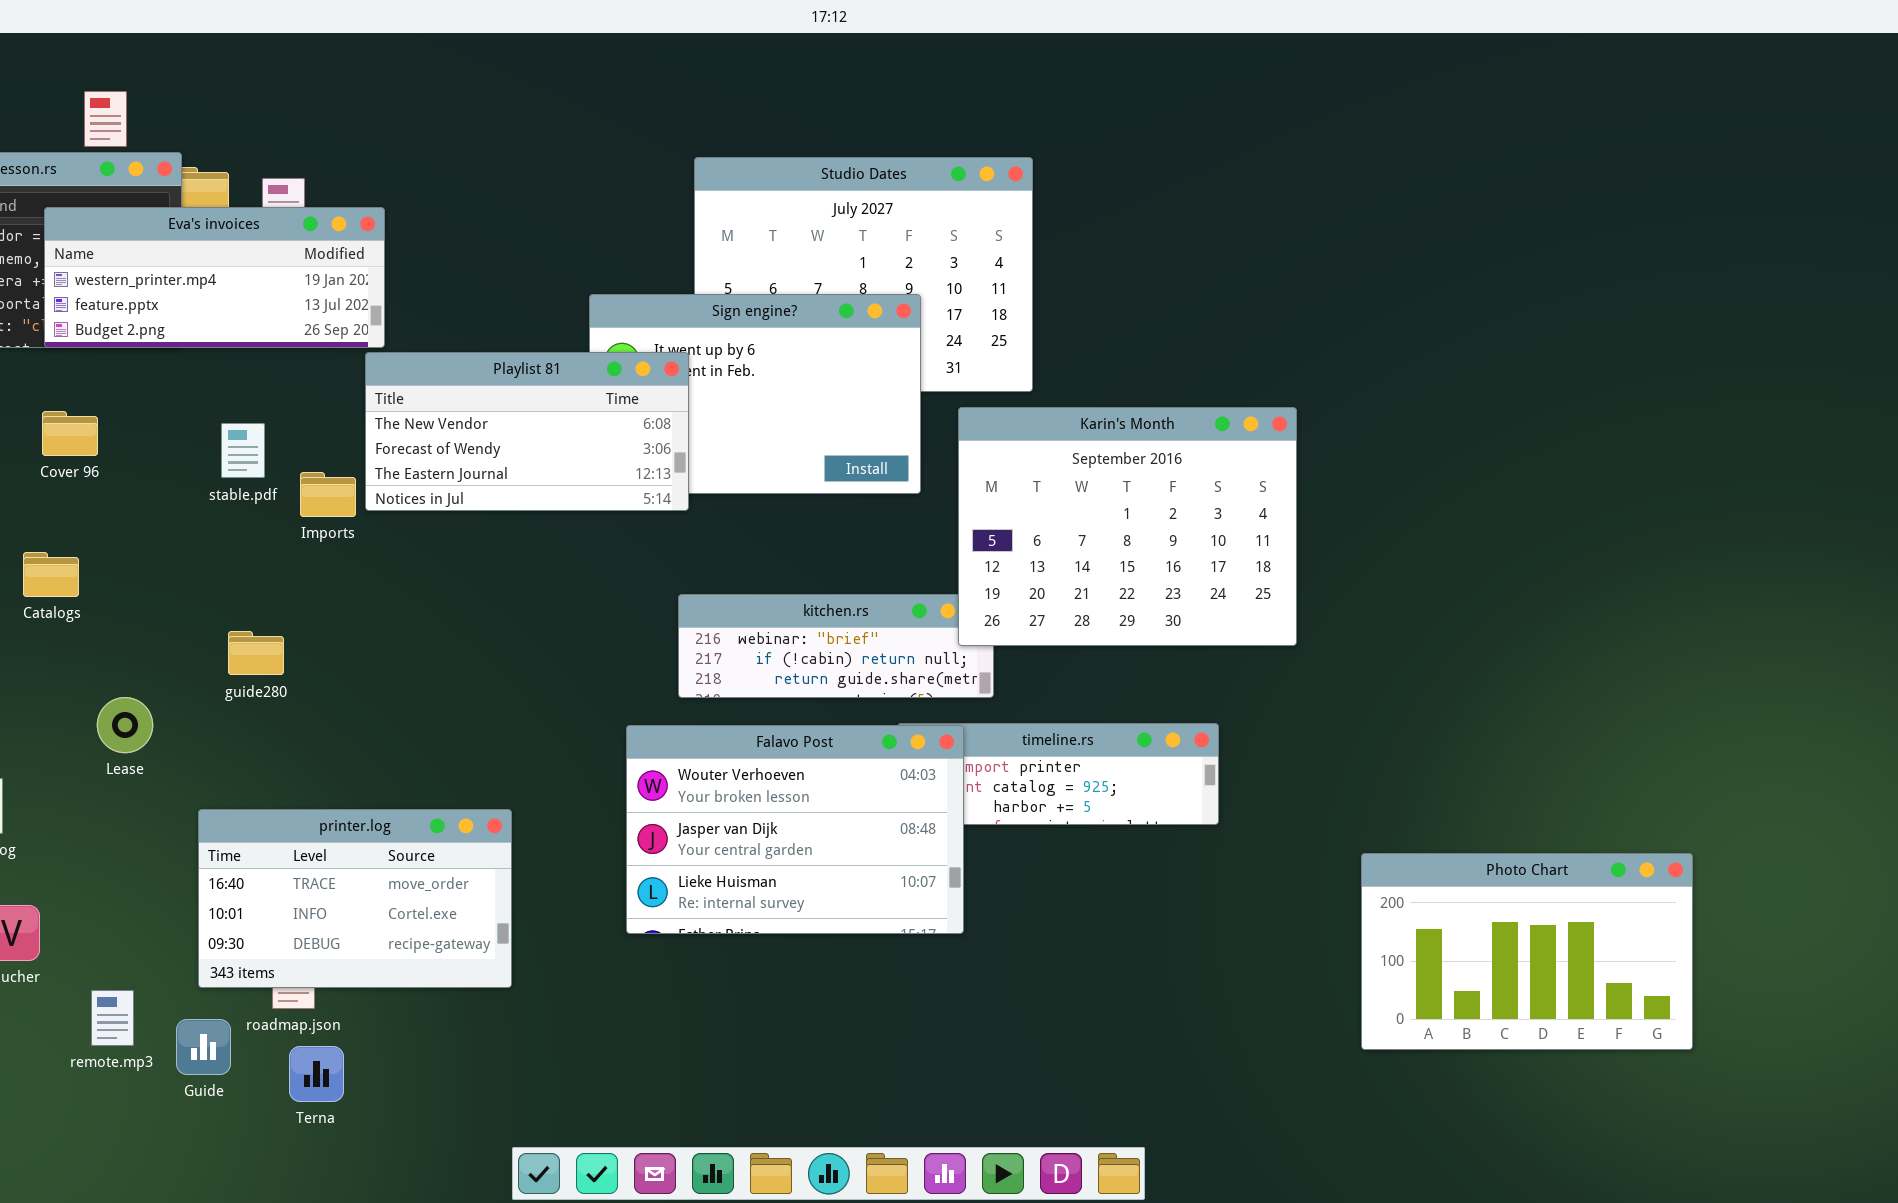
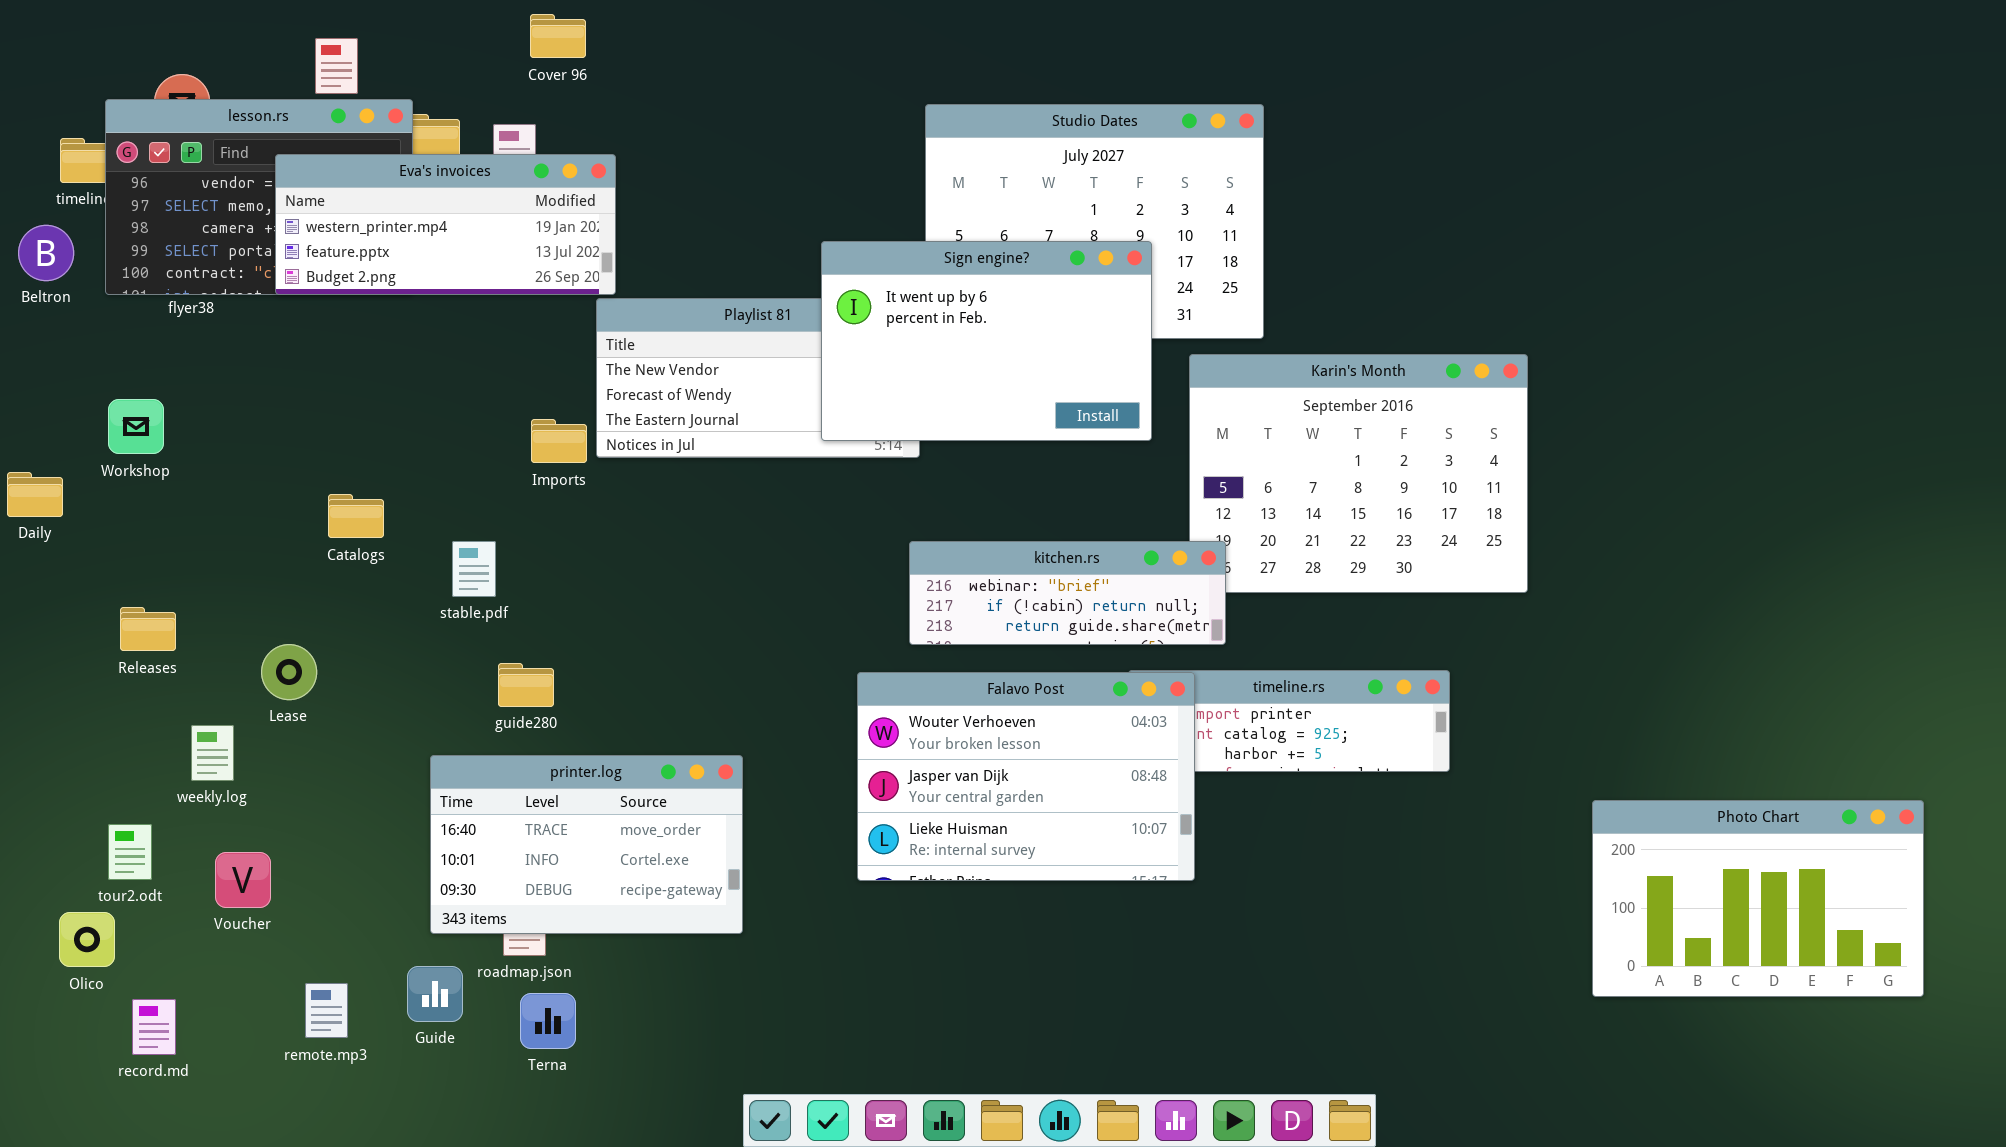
Sign engine?: [589,294,921,494] -> [821,241,1152,441], raised
Cover 96: [42,411,98,456] -> [530,14,586,58], moved
stable.pdf: [221,423,265,478] -> [452,541,496,597], moved
Catalogs: [23,552,79,597] -> [328,494,384,538], moved
kitchen.rs: [678,594,994,698] -> [909,541,1226,645], raised
guide280: [228,631,284,675] -> [498,663,554,707], moved
Lease: [97,697,153,753] -> [261,644,317,700], moved
remote.mp3: [91,990,134,1046] -> [305,983,348,1038], moved

